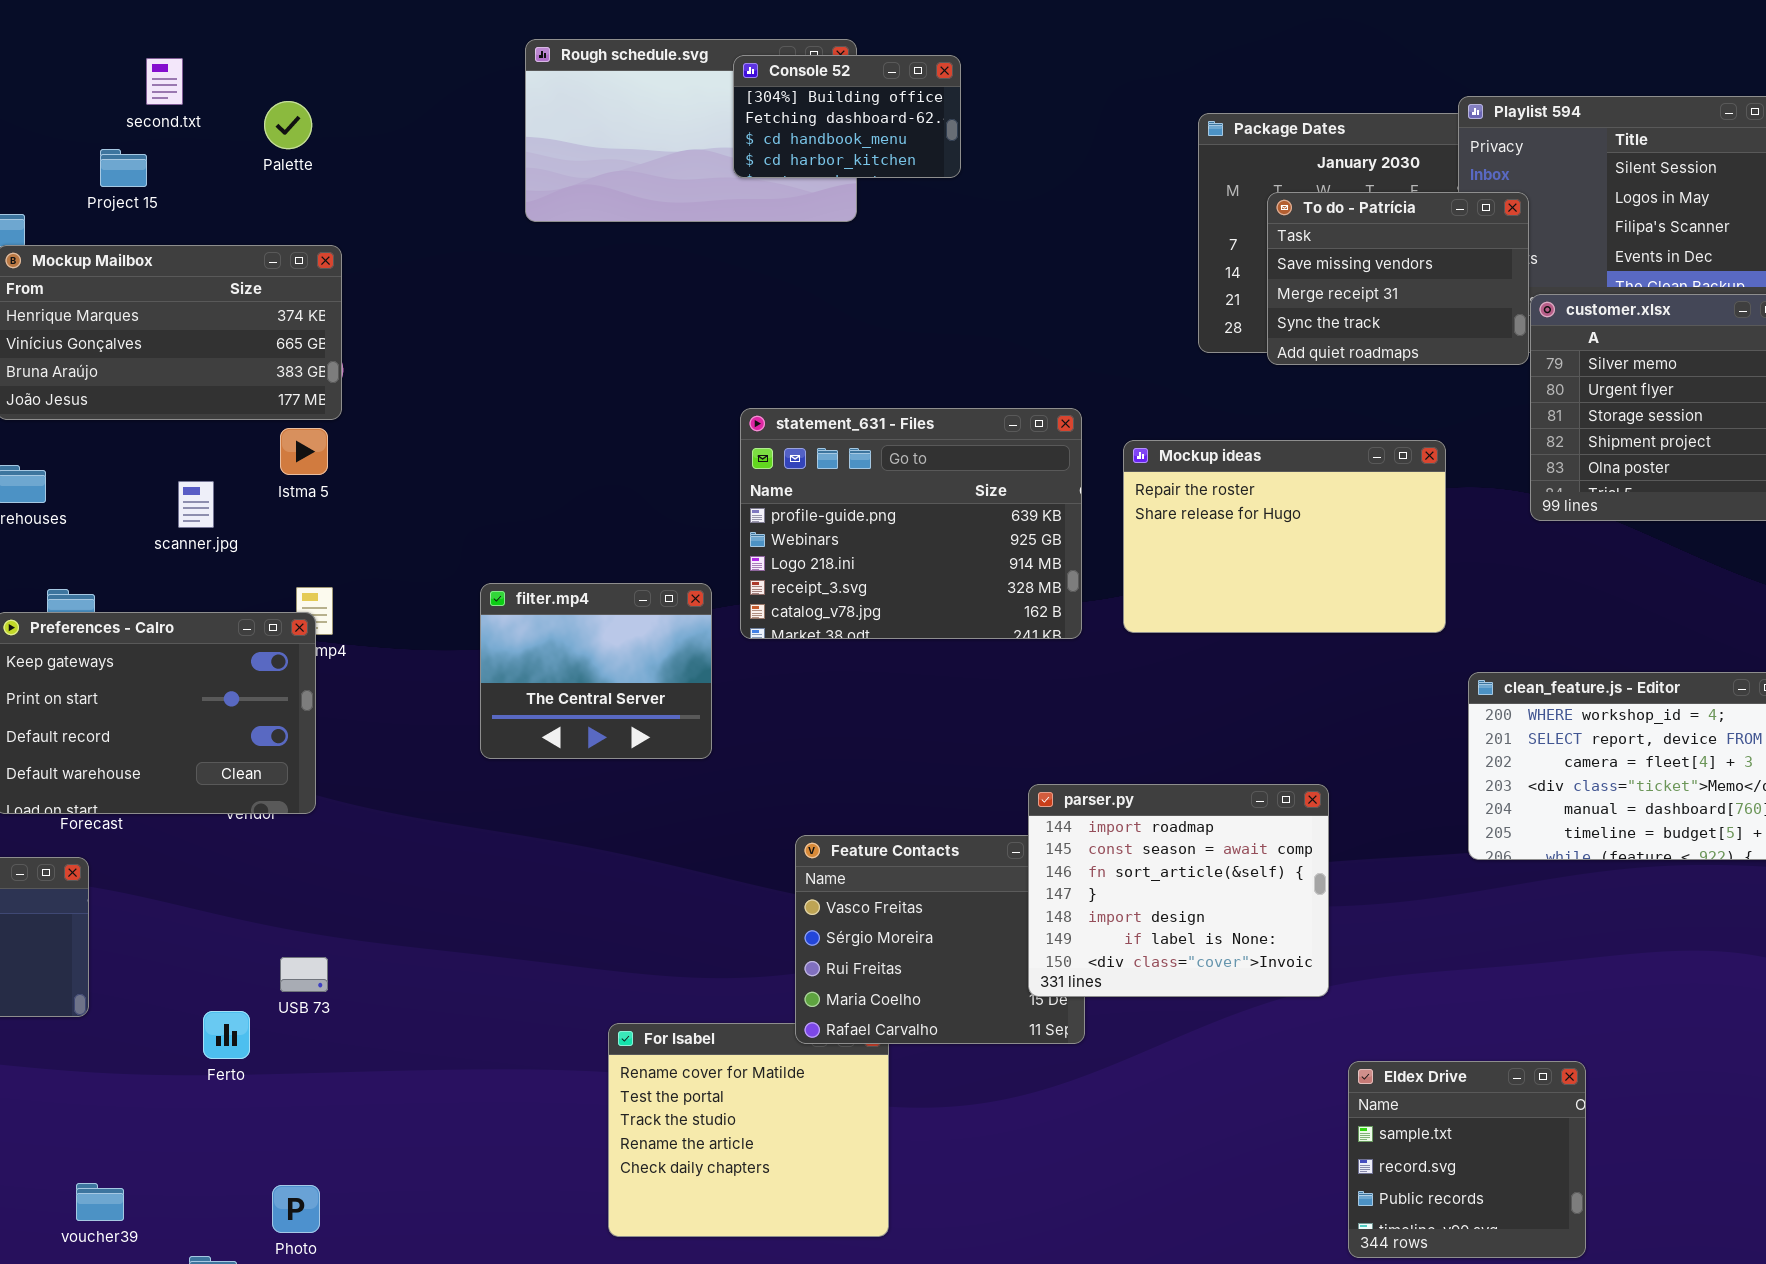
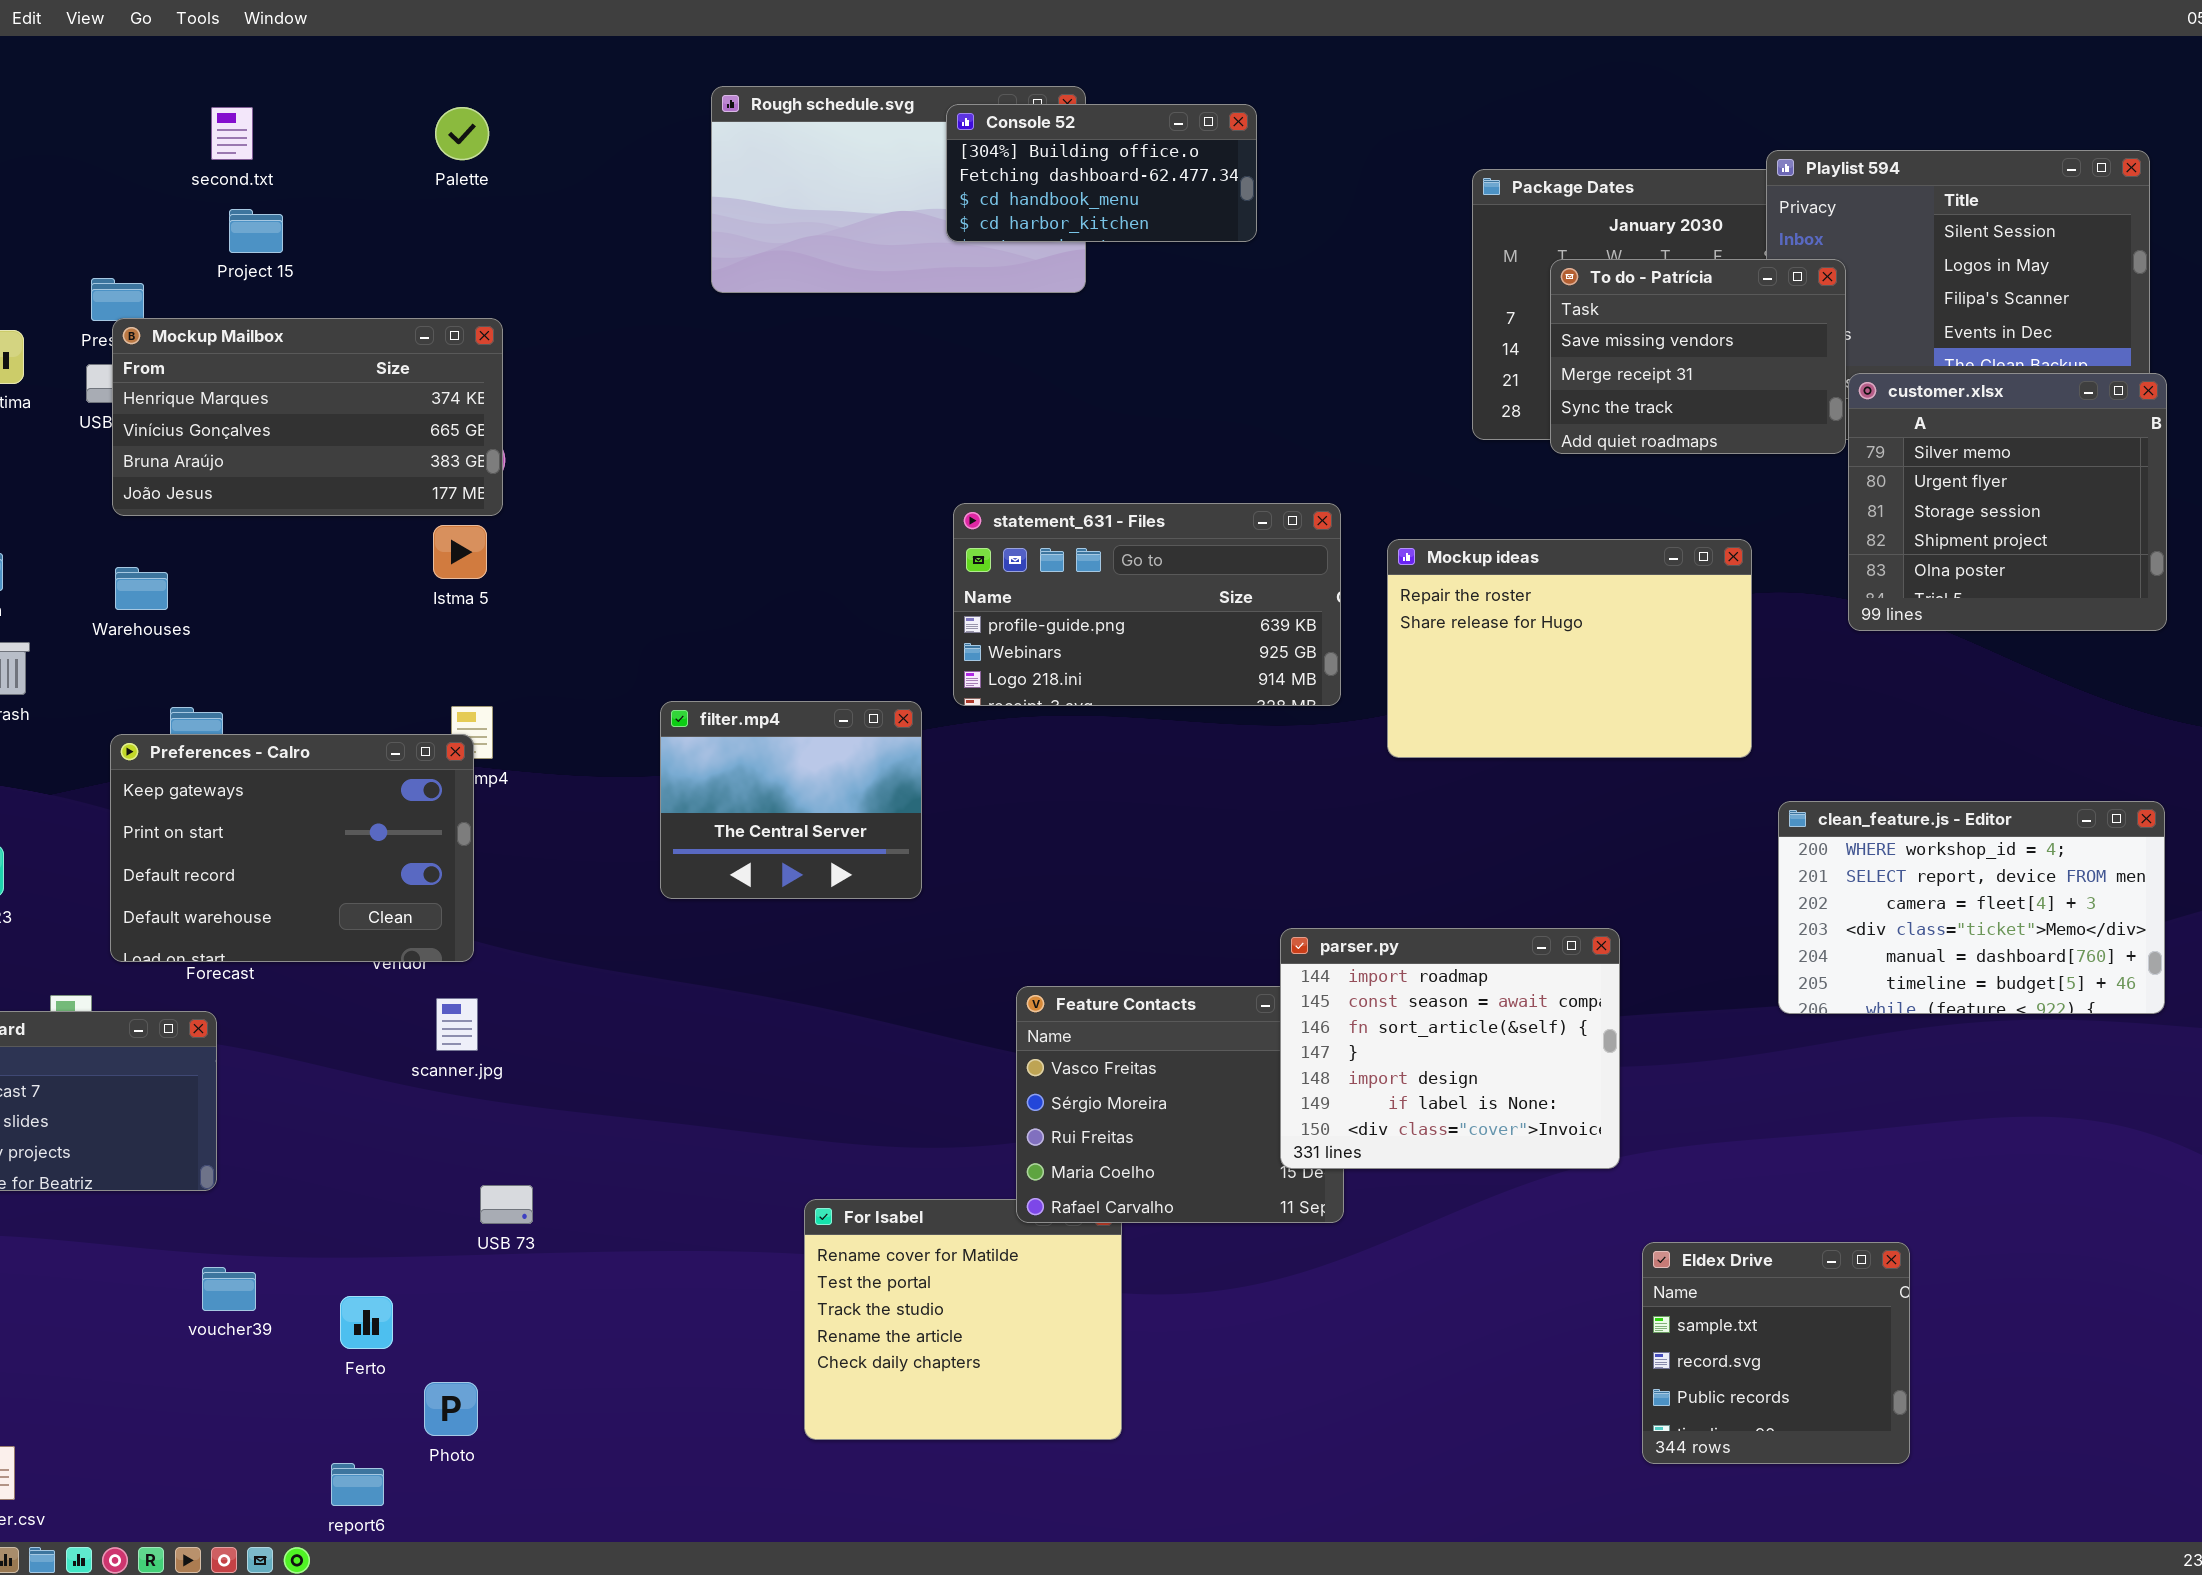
Console 52: [733,55,961,178] -> [946,104,1257,242], resized
second.txt: [146,58,183,105] -> [211,107,253,160], moved
Palette: [264,101,312,149] -> [435,107,489,160], moved
statement_631 - Files: [740,408,1082,639] -> [953,503,1341,706], resized
scanner.jpg: [178,481,214,528] -> [436,998,478,1051], moved
USB 73: [280,957,328,992] -> [480,1185,533,1224], moved
Ferto: [203,1011,250,1059] -> [340,1296,393,1349], moved
voucher39: [76,1183,124,1221] -> [202,1267,256,1311], moved

